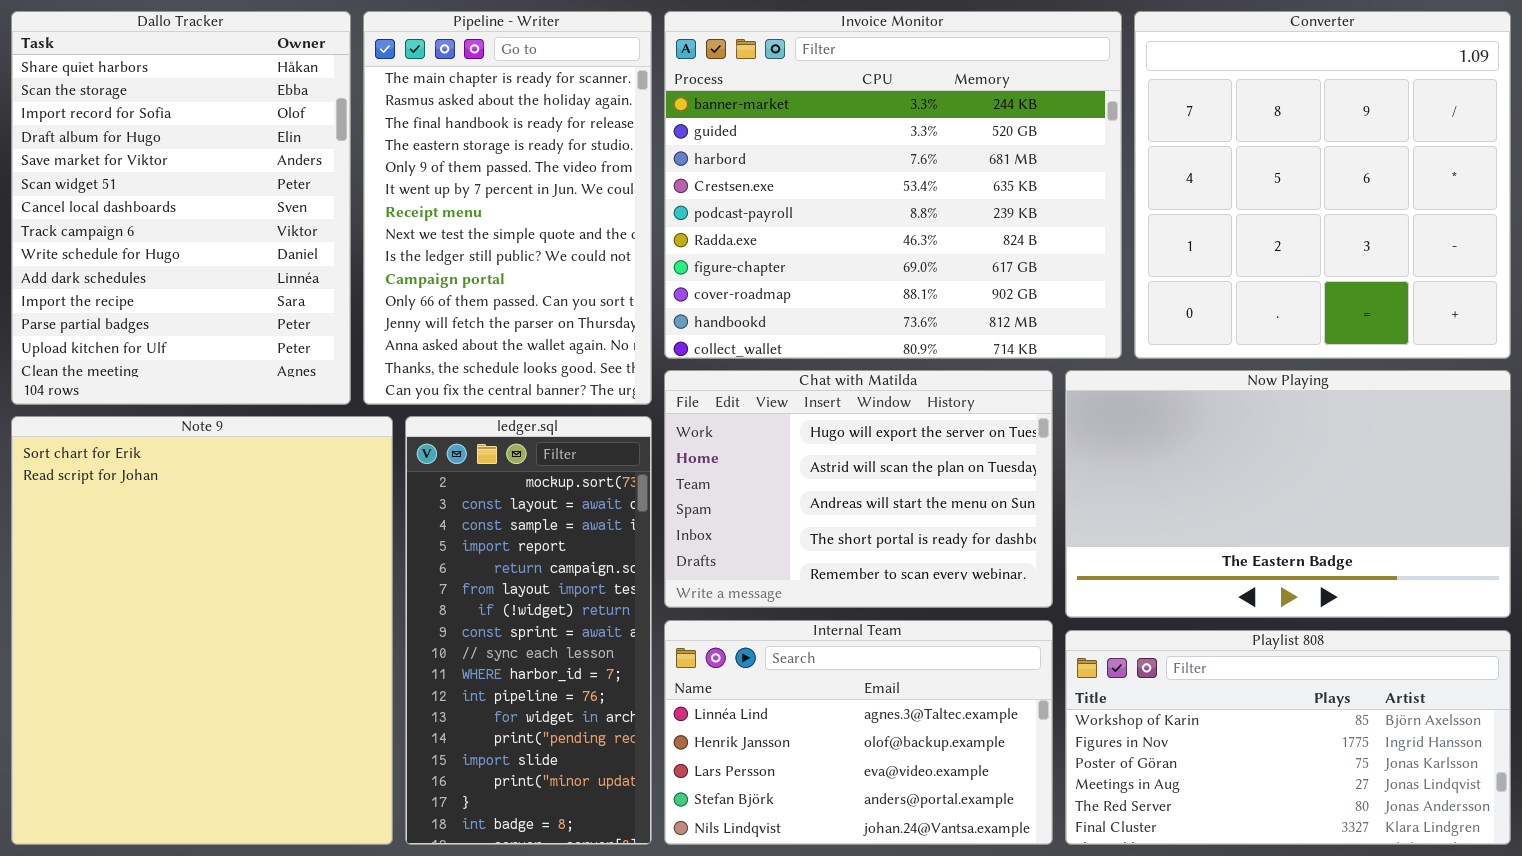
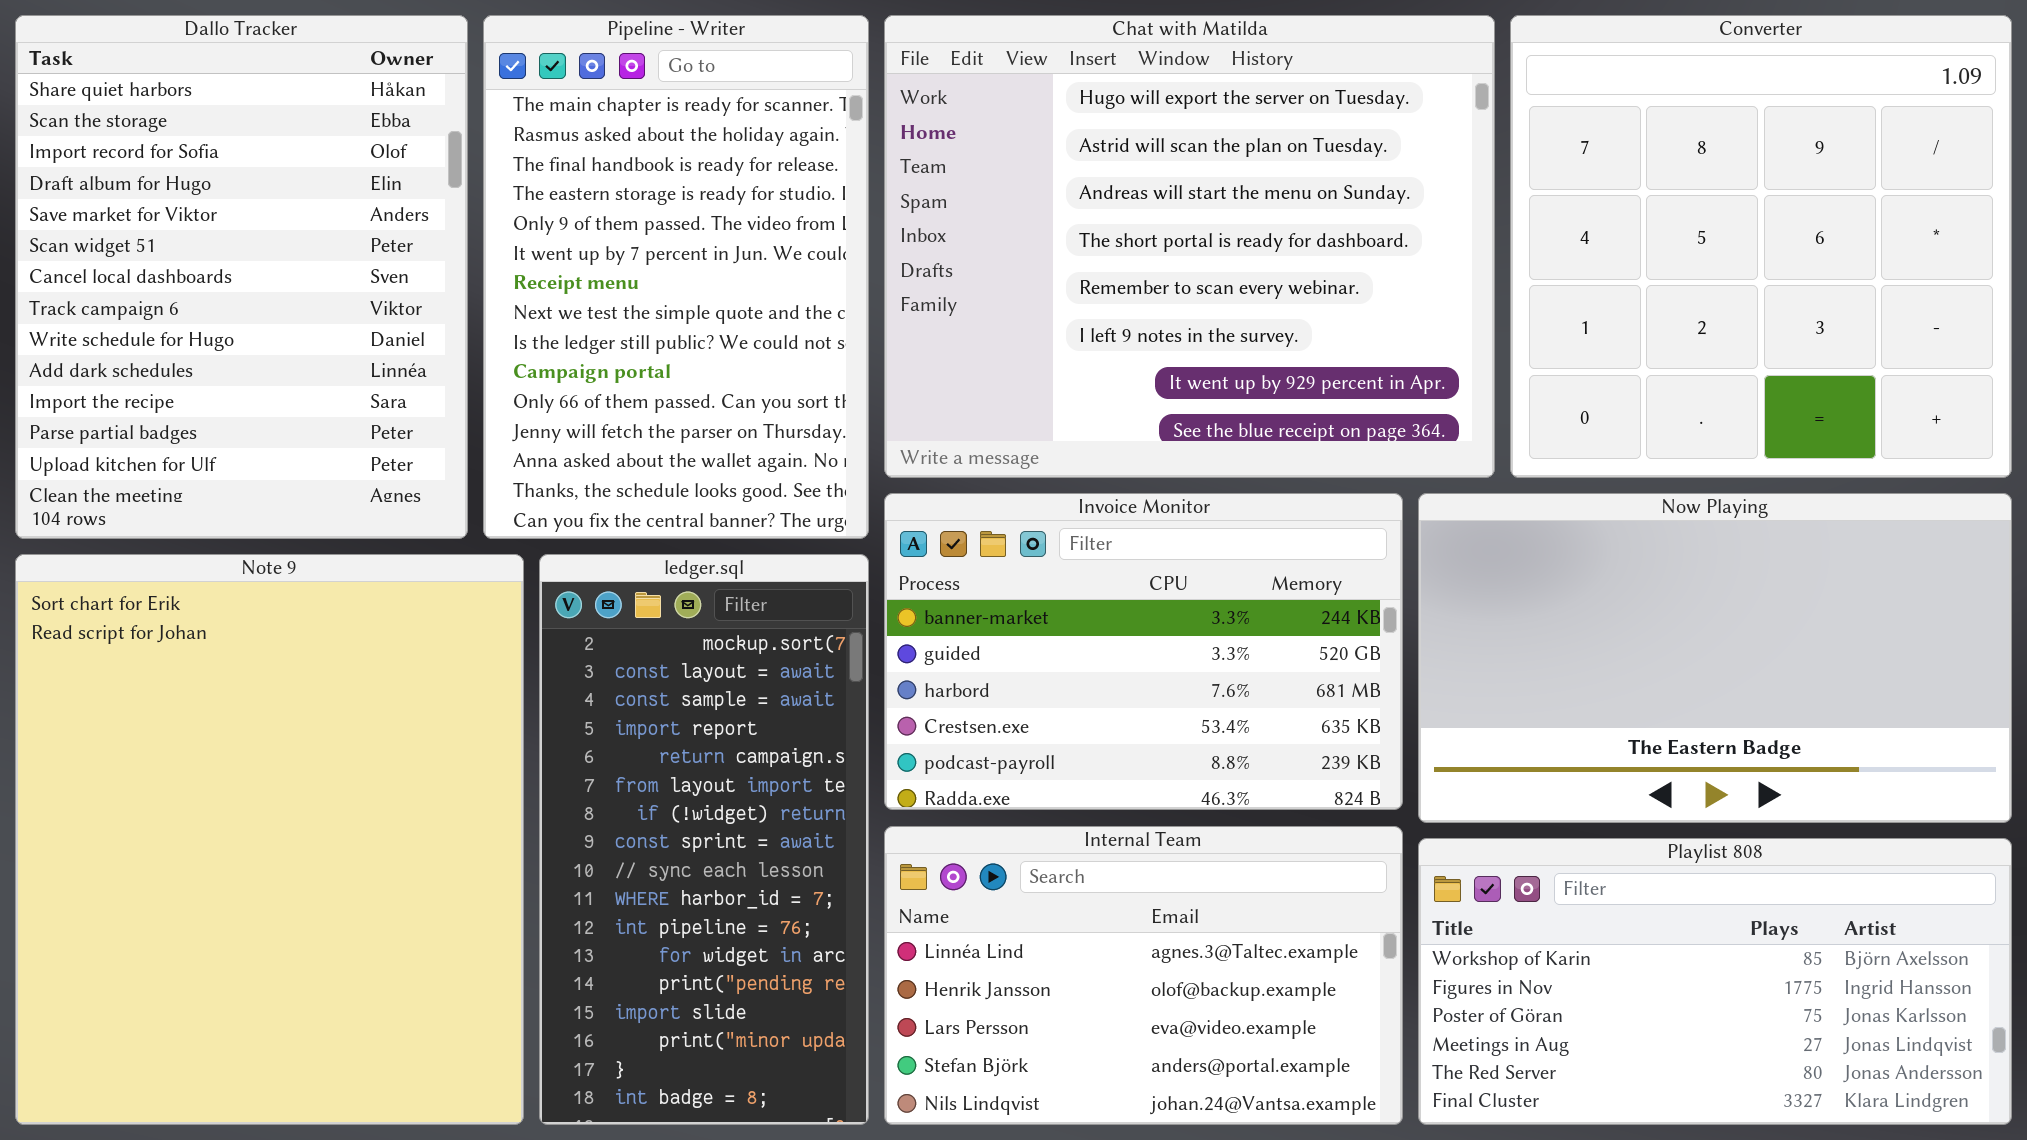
Invoice Monitor: [664,11,1122,359] -> [884,493,1403,810], moved, resized
Chat with Matilda: [664,370,1053,608] -> [884,15,1495,478], moved, resized

